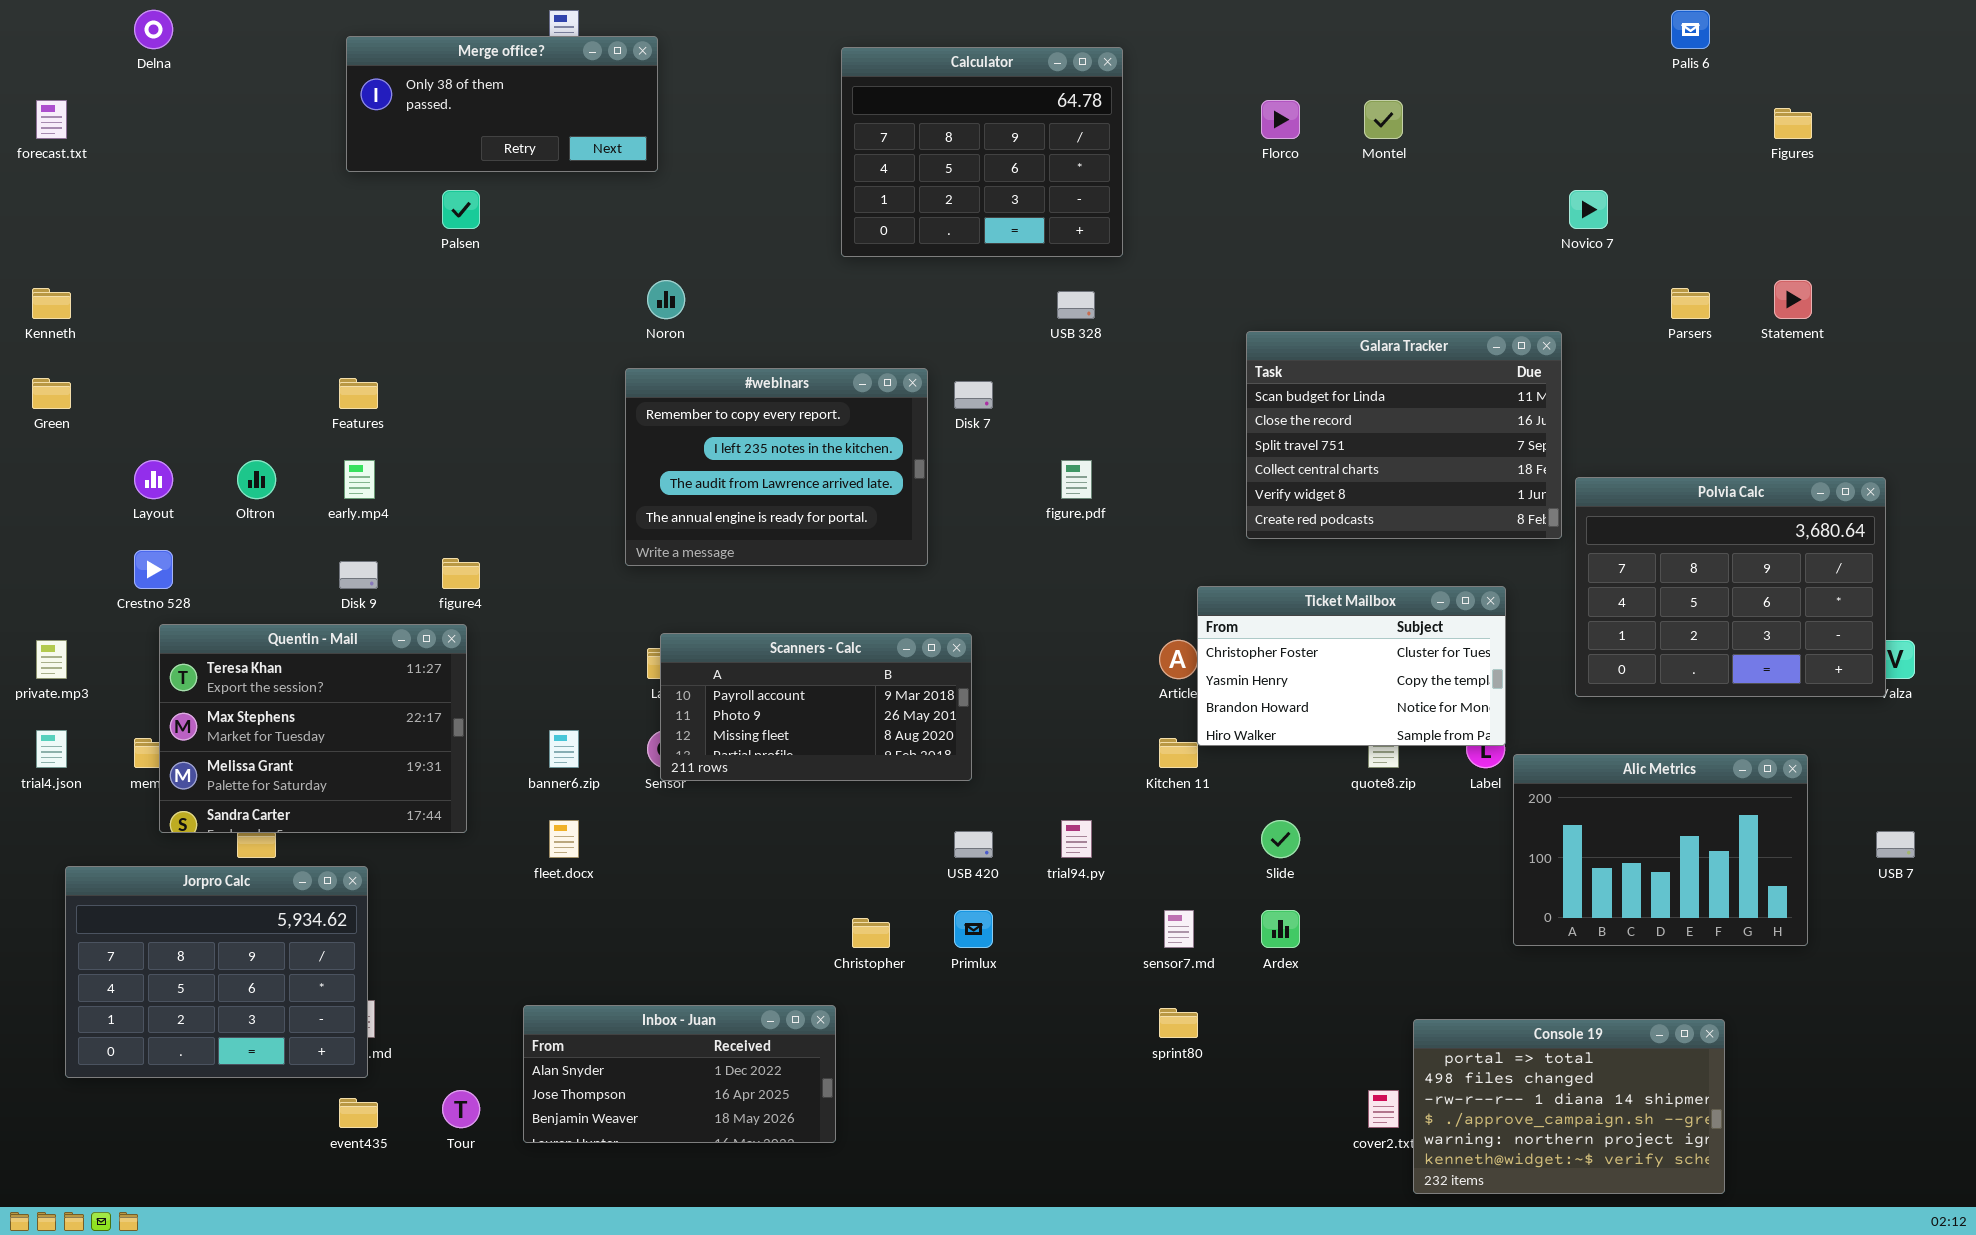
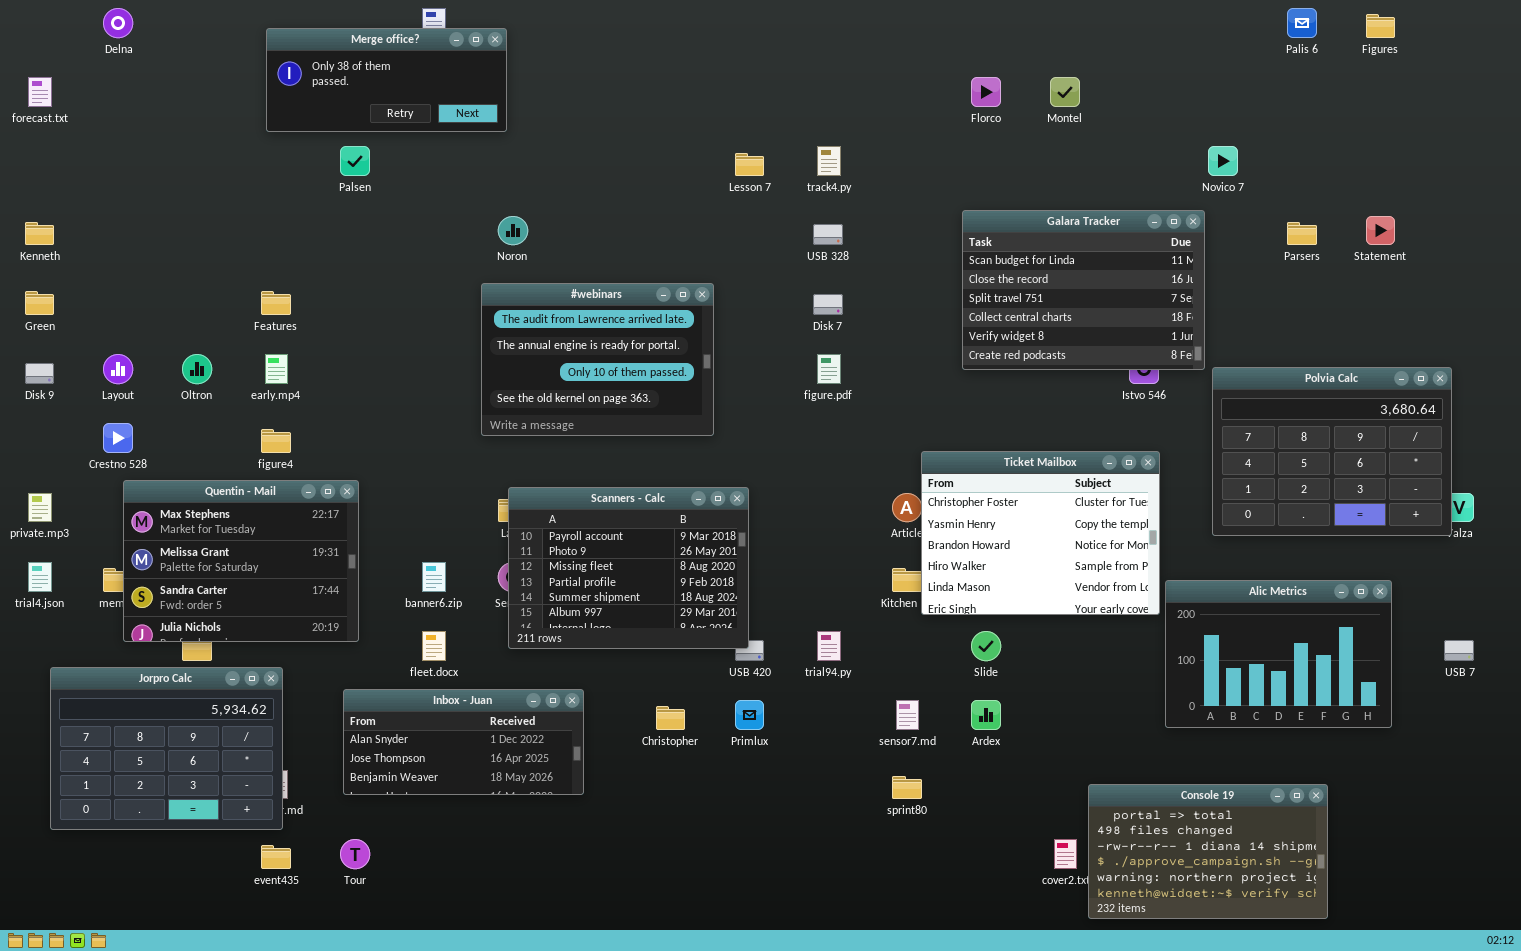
Calculator: [841,47,1123,257] -> none, closed
Figures: [1774,108,1812,139] -> [1366,14,1395,38], moved
Galara Tracker: [1246,331,1562,539] -> [962,210,1205,370], moved
#webinars: [625,368,928,566] -> [481,283,714,436], scrolled down 2 rows
Disk 7: [954,381,993,409] -> [813,294,843,315], moved
figure4: [442,558,480,589] -> [261,429,291,453], moved
Disk 9: [339,561,378,589] -> [25,363,54,384], moved
Ticket Mailbox: [1197,586,1506,746] -> [921,451,1160,615], resized
Quentin - Mail: [159,624,467,833] -> [123,480,359,642], scrolled down 1 row
Scanners - Calc: [660,633,972,781] -> [508,487,749,649], resized
Inbox - Juan: [523,1005,836,1143] -> [343,689,584,795], moved

